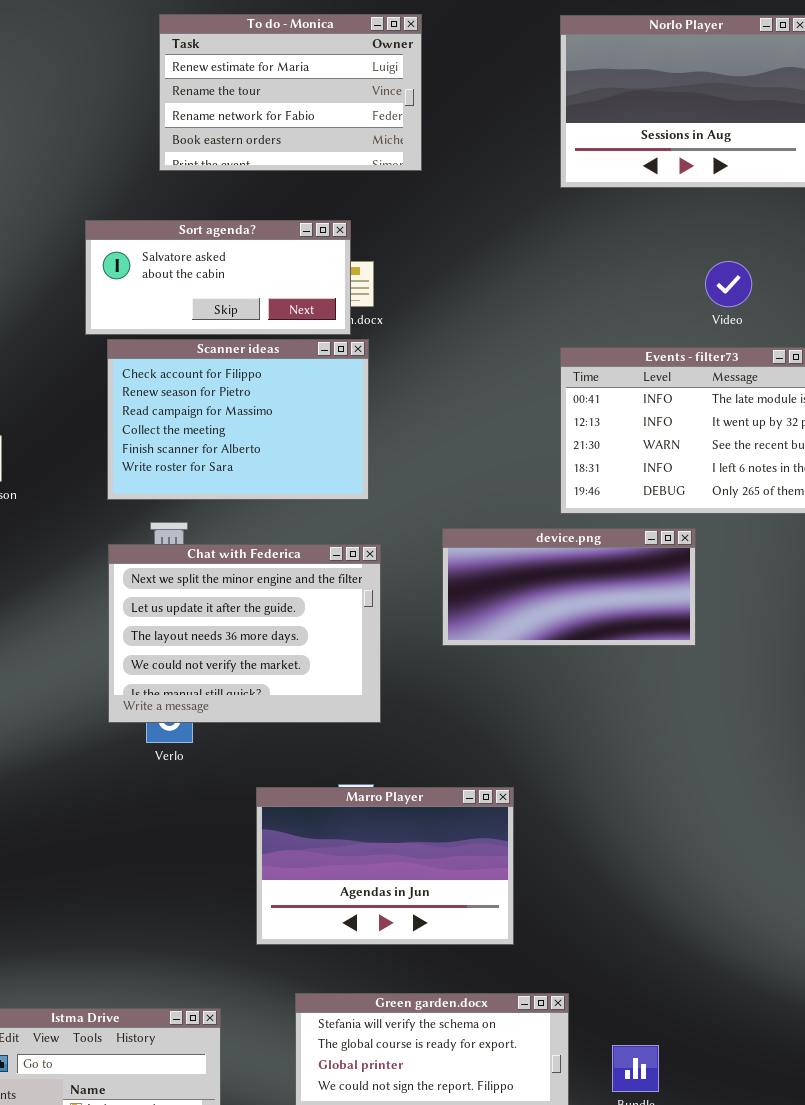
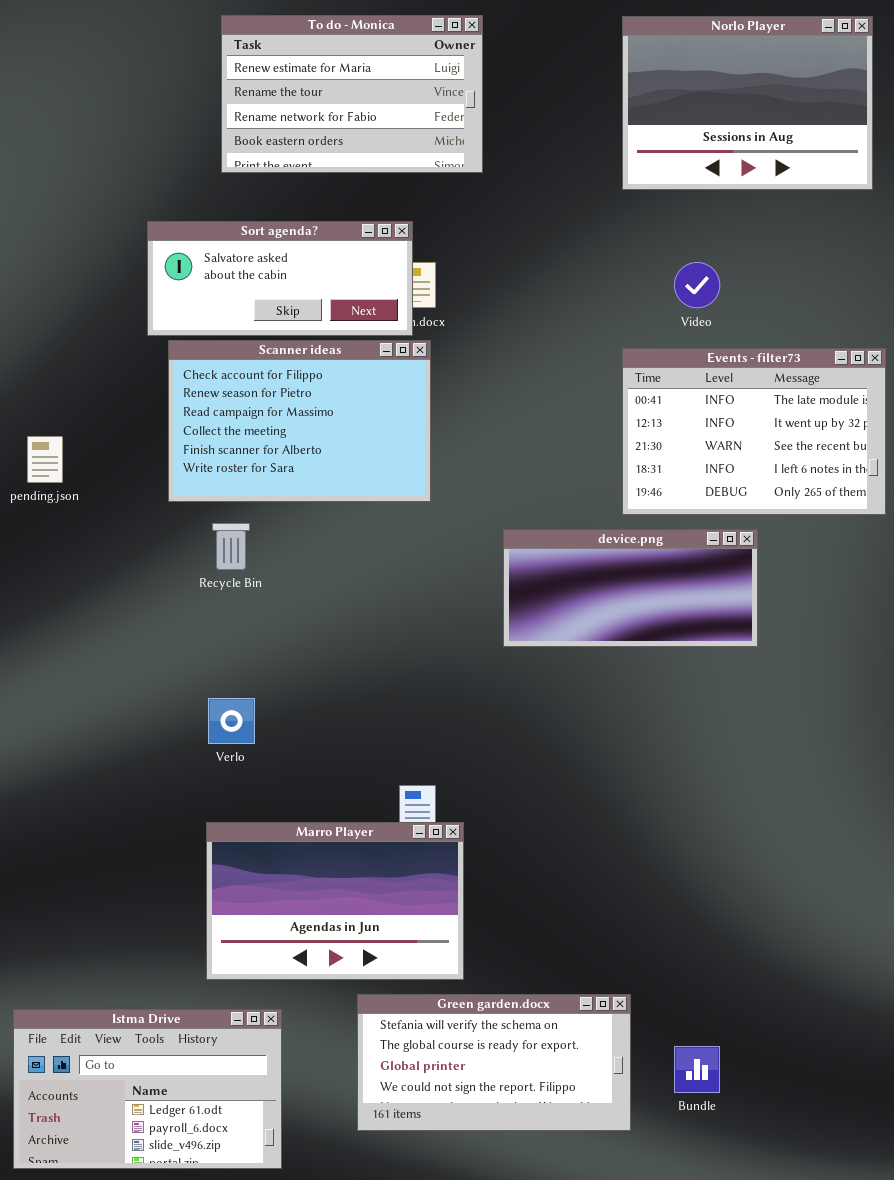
Video: [705,261,752,307] -> [674,262,720,308], moved
Chat with Federica: [108,544,381,723] -> none, closed
Marro Player: [256,787,514,945] -> [206,822,464,980], moved

